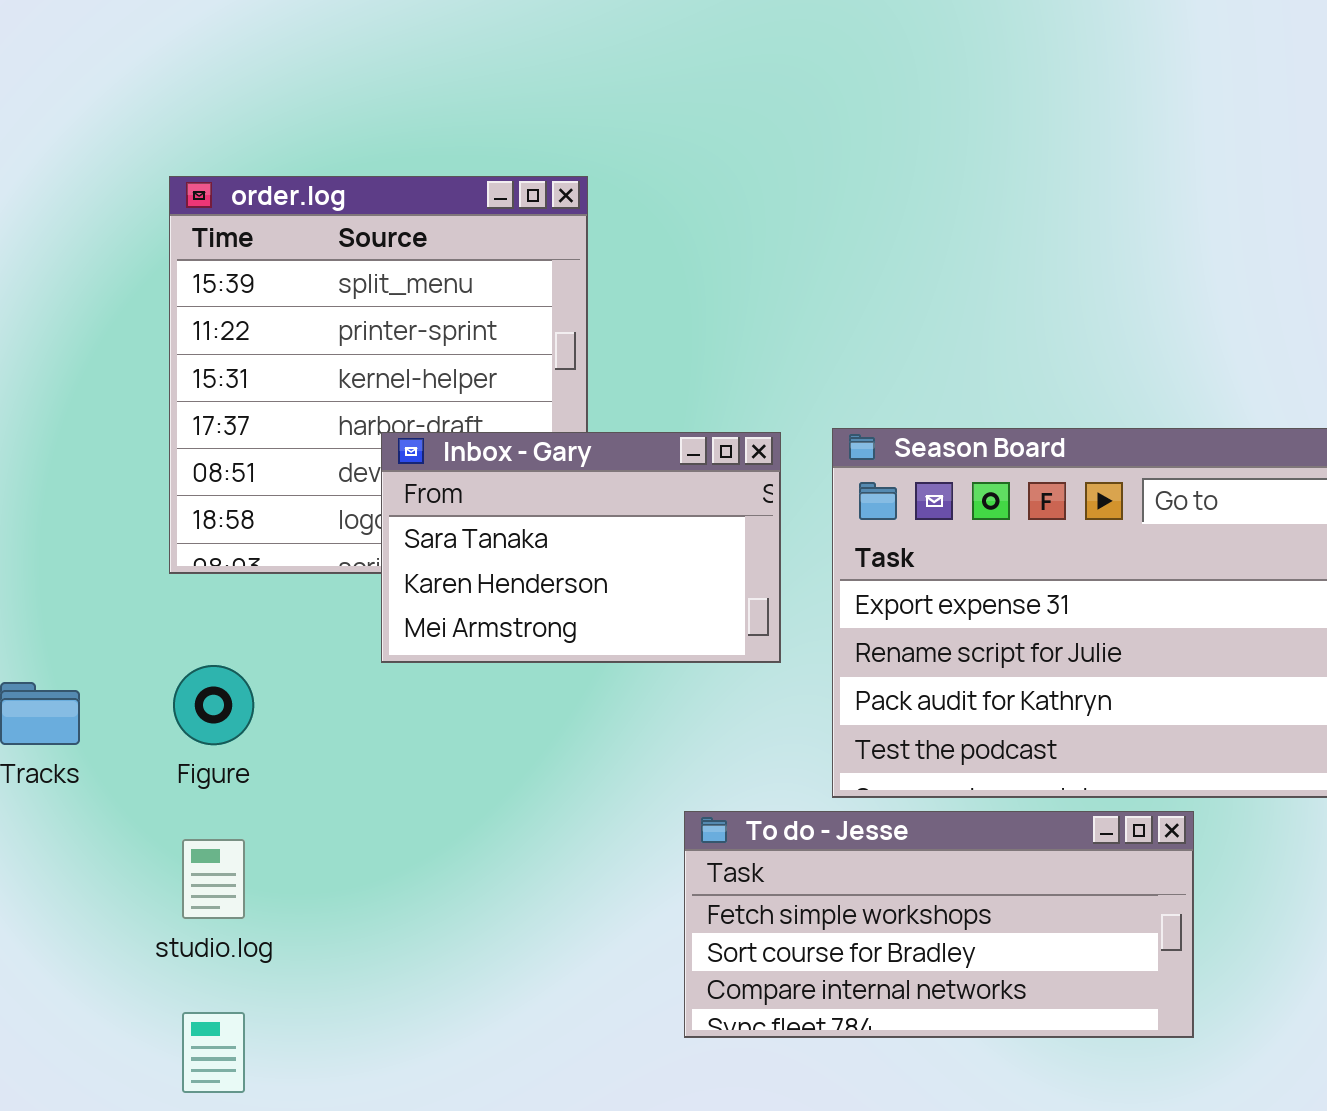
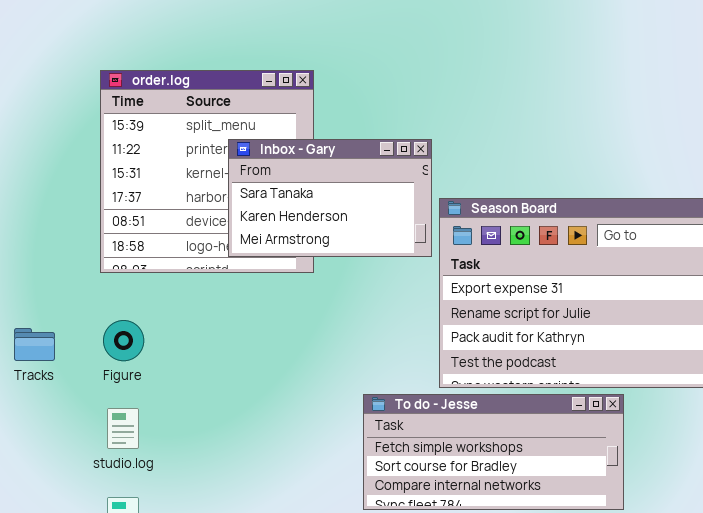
Inbox - Gary: [381,432,781,663] -> [228,139,432,257], moved

